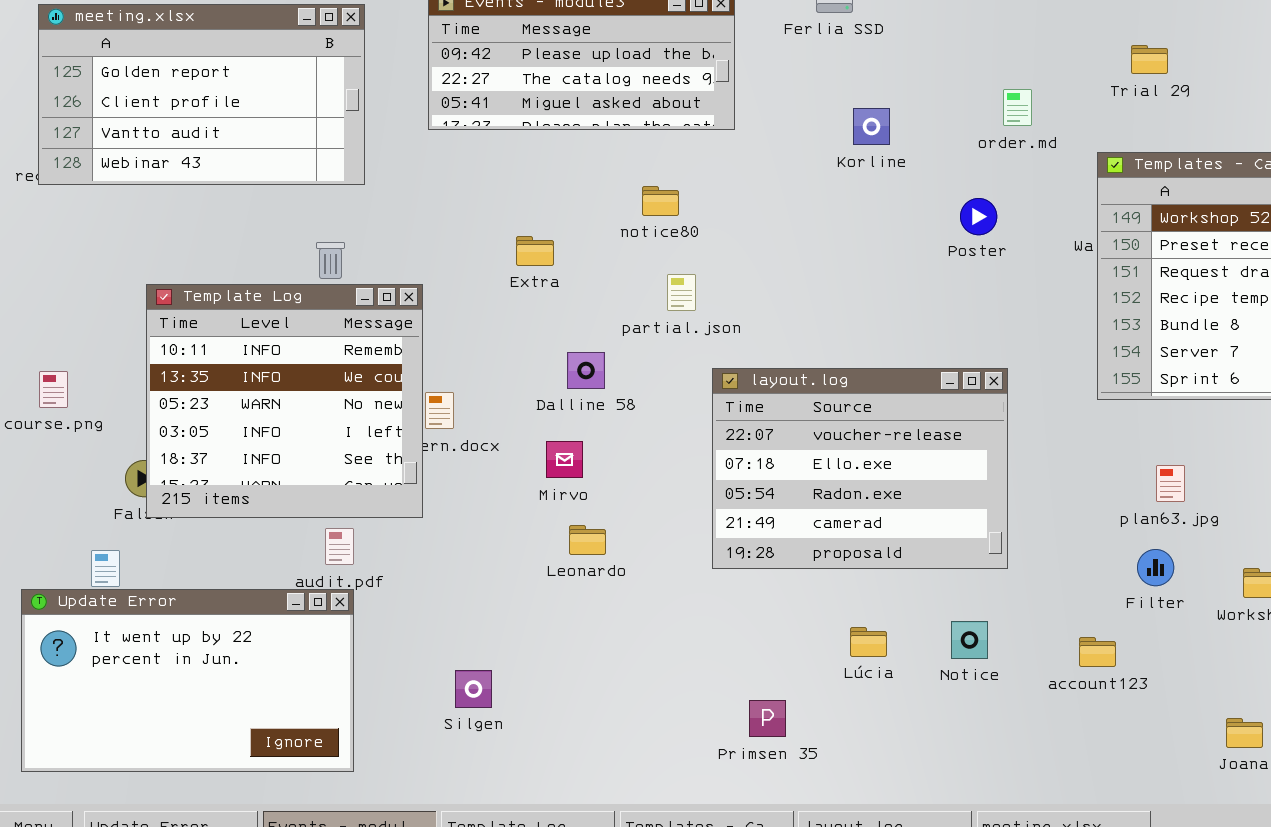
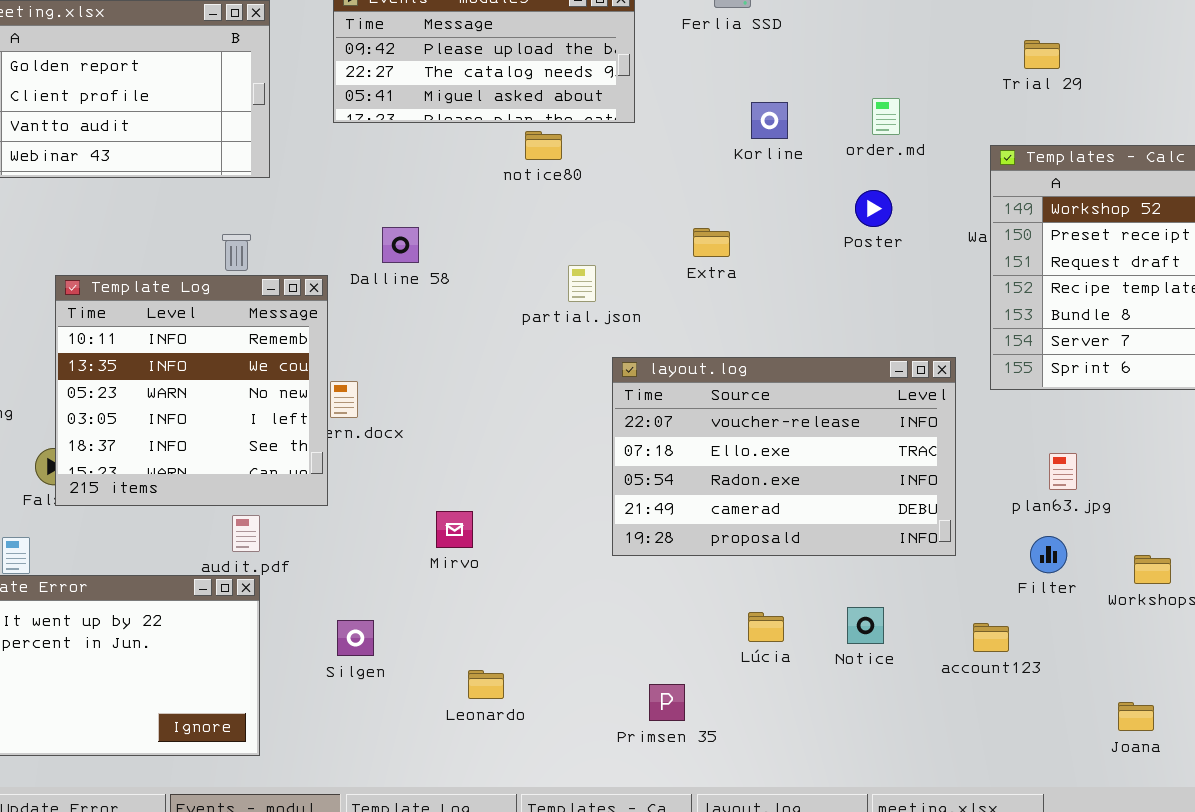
order.md: [1003,89,1032,126] -> [872,98,900,135], moved
notice80: [642,186,679,216] -> [525,131,562,160], moved
Extra: [516,236,554,266] -> [693,228,730,257], moved
Dalline 58: [567,352,605,389] -> [382,227,419,263], moved
layout.log: [712,368,1008,569] -> [612,357,956,556], resized
Mirvo: [546,441,583,478] -> [436,511,473,548], moved
Leonardo: [569,525,606,555] -> [468,670,504,699], moved
Silgen: [455,670,492,708] -> [337,620,374,656], moved

